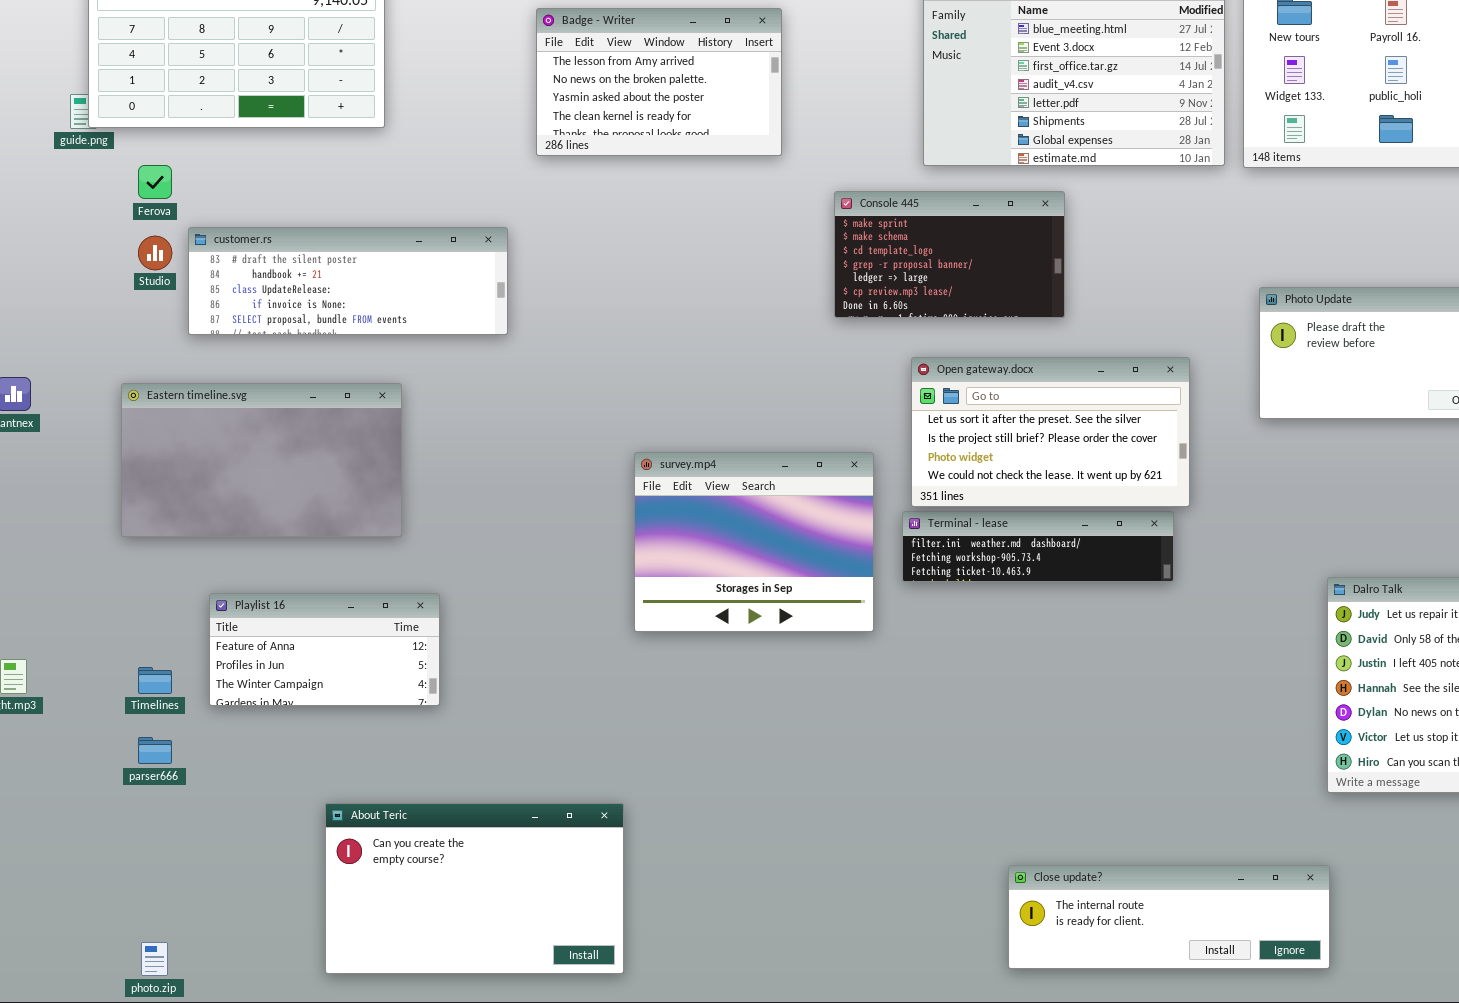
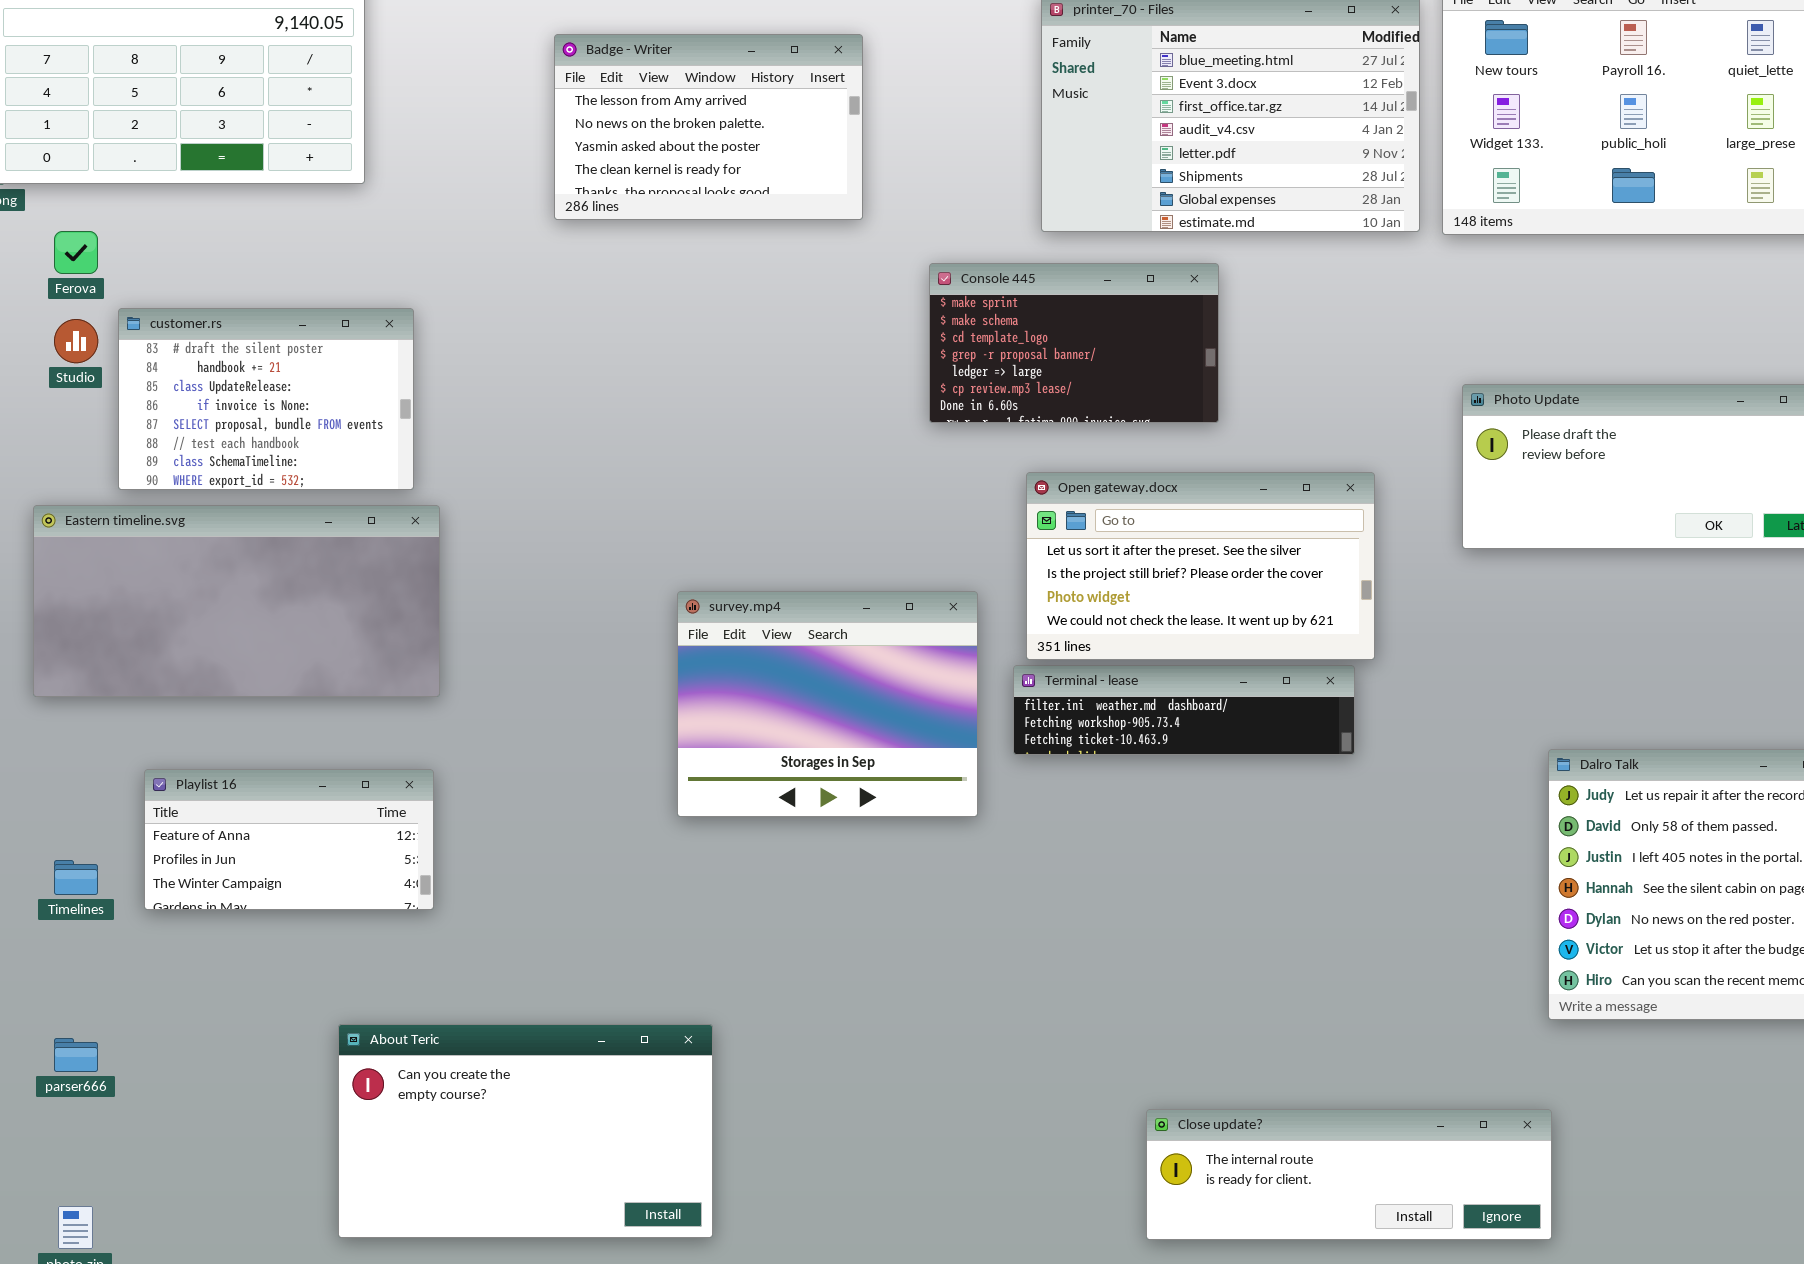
customer.rs: [188,227,508,335] -> [118,308,414,490], resized
Eastern timeline.svg: [121,383,402,537] -> [33,505,440,697], resized
parser666: [138,737,172,764] -> [54,1038,98,1072], moved
About Teric: [325,803,624,974] -> [338,1024,713,1238], moved

